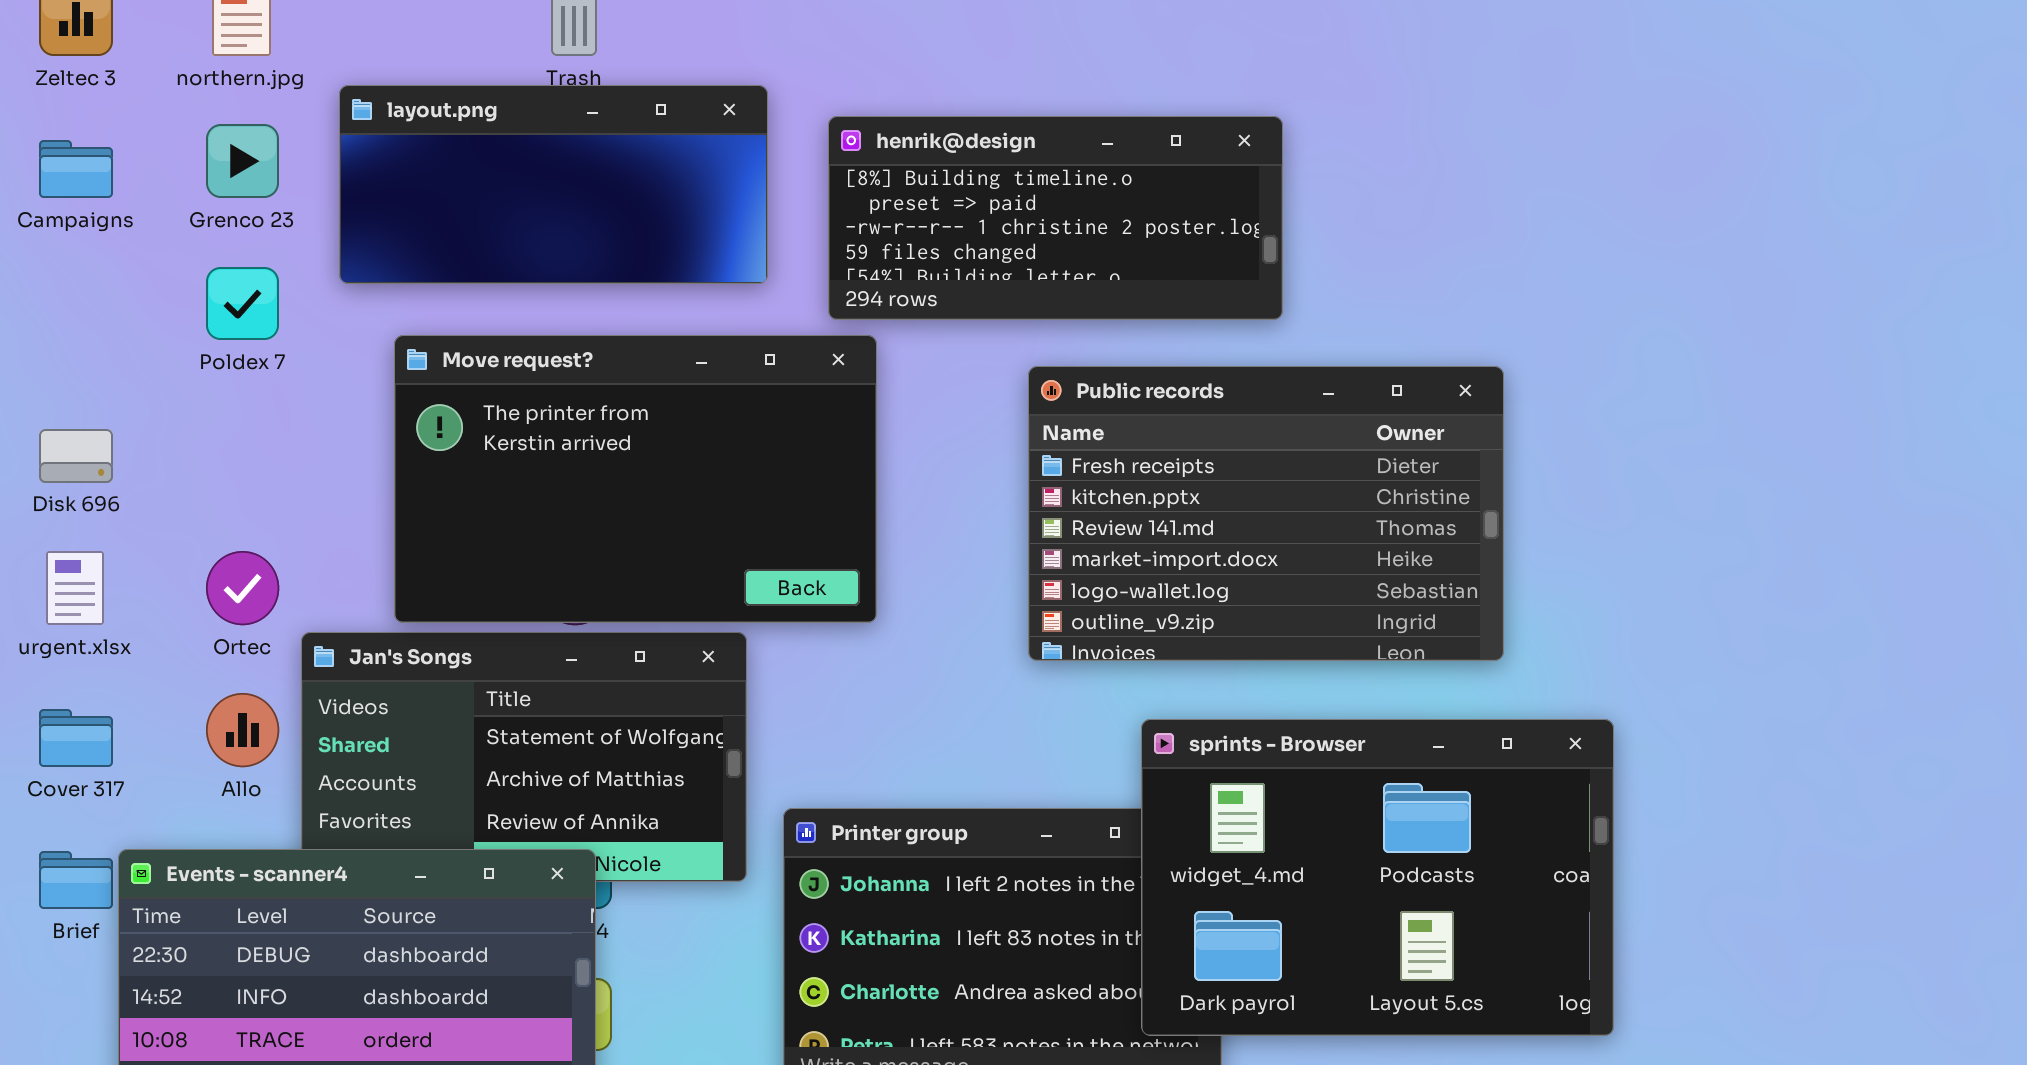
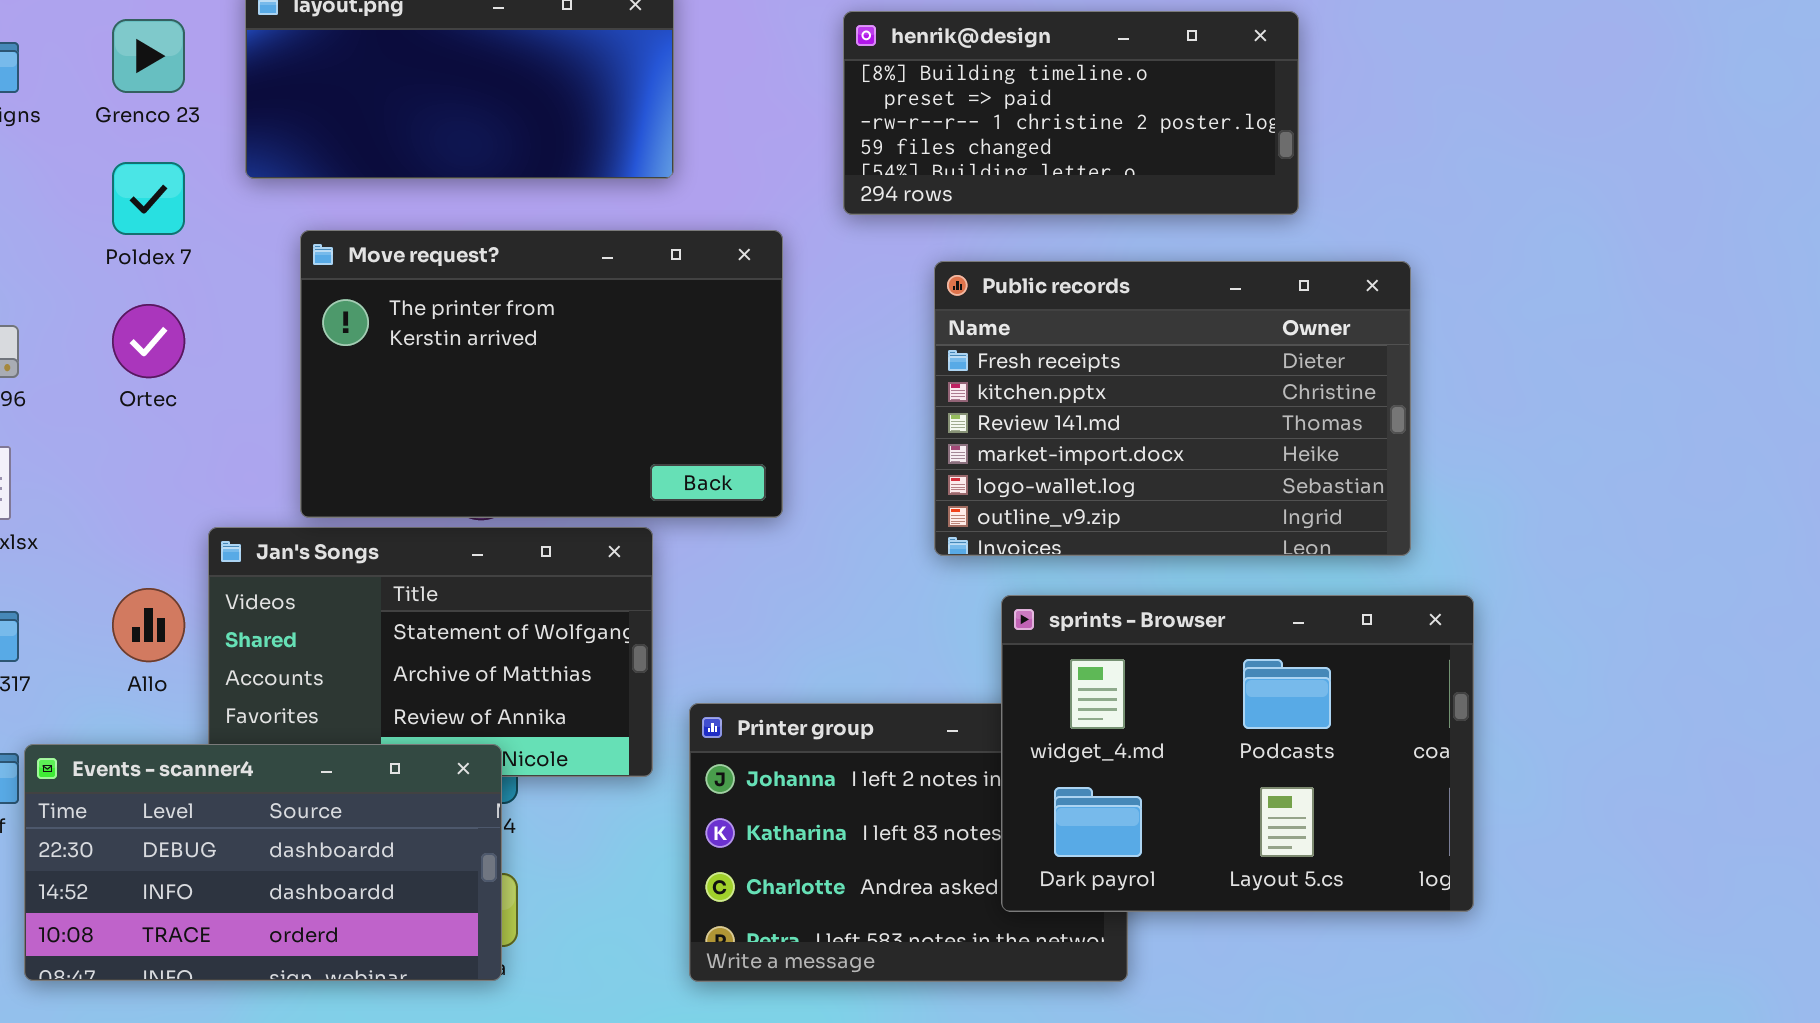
henrik@design: [828,116,1283,320] -> [843,11,1299,215], moved
Ortec: [206,551,279,625] -> [112,304,185,378], moved
sprints - Browser: [1141,719,1614,1036] -> [1001,595,1474,912], moved

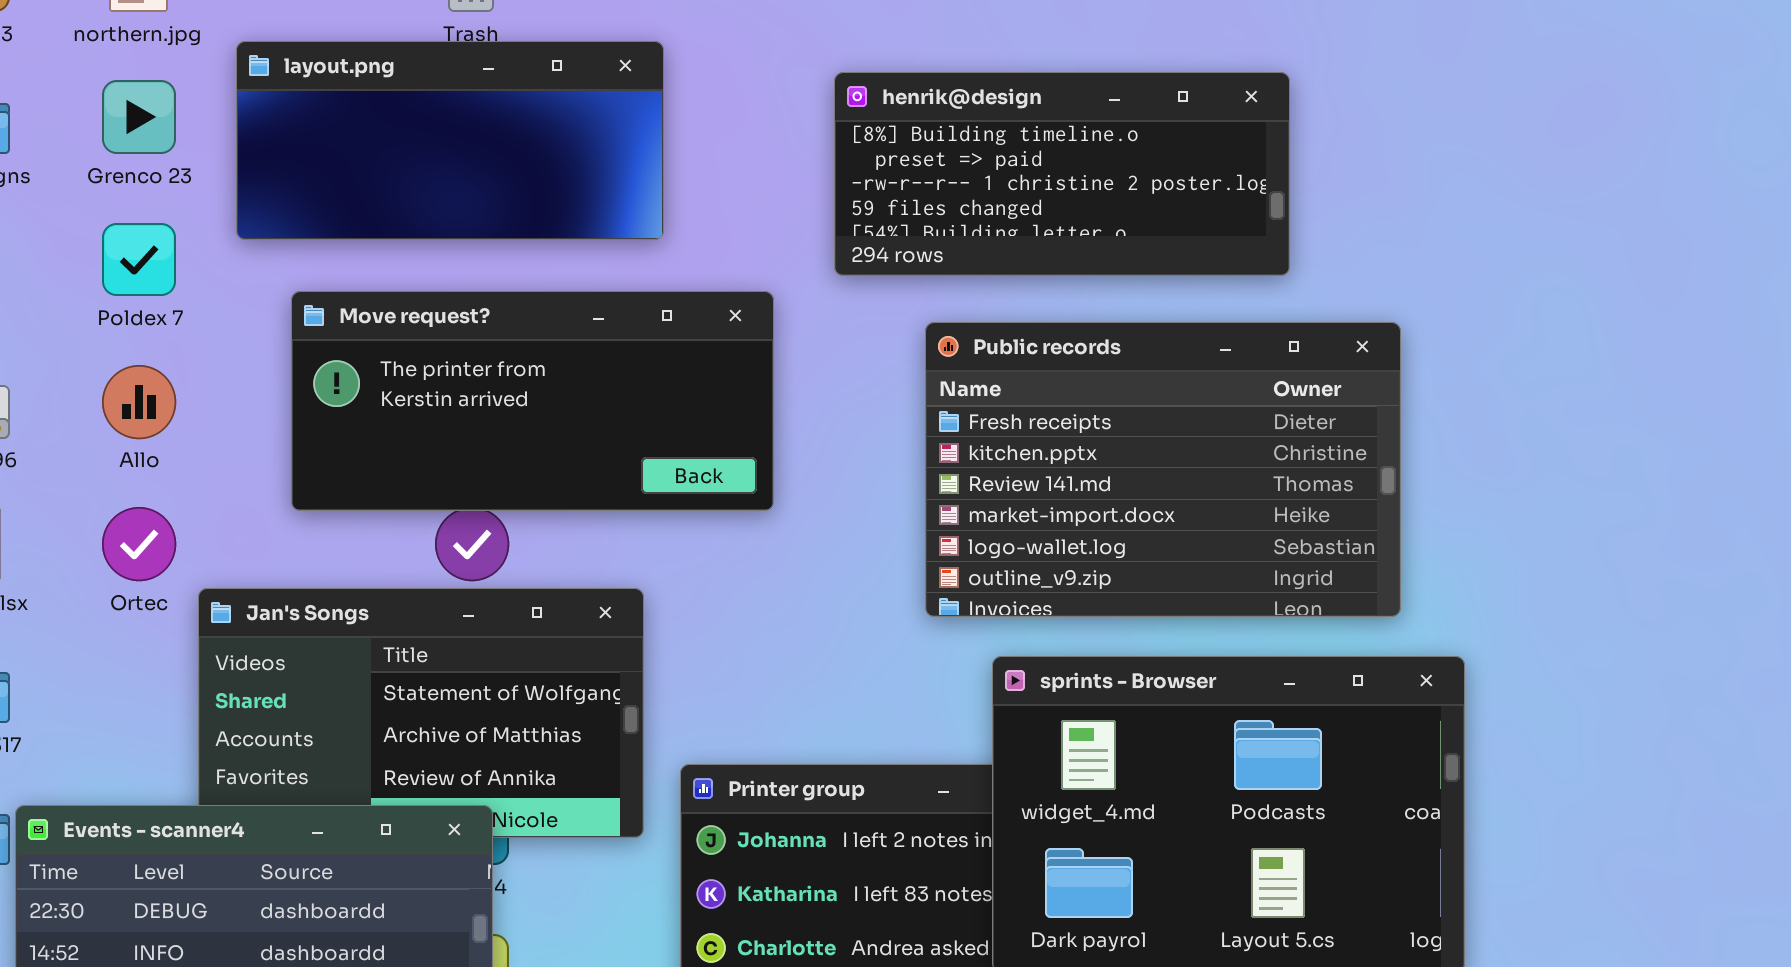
Move request?: [300,230,783,518] -> [291,291,774,511], resized
Ortec: [112,304,185,378] -> [102,507,176,581], moved
Allo: [112,588,185,662] -> [102,365,176,439], moved

